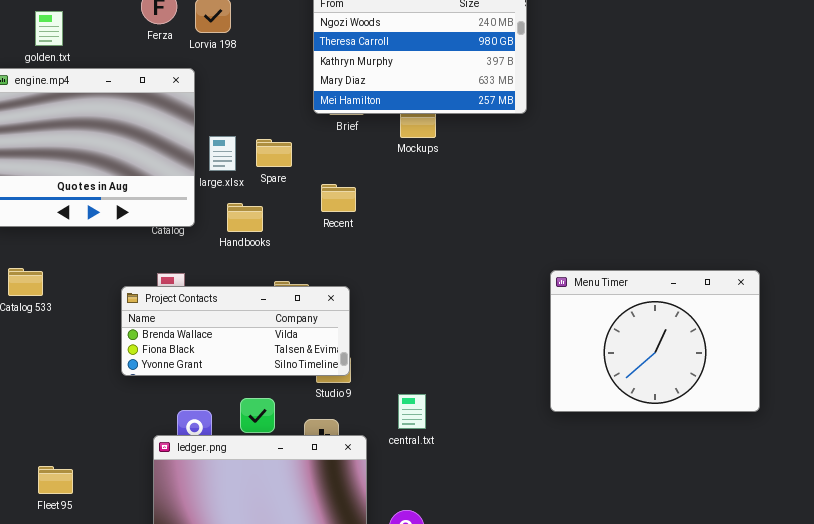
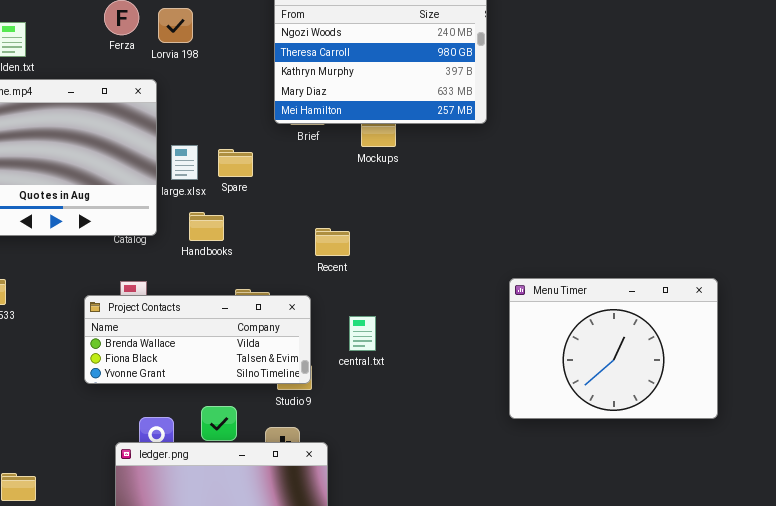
Recent: [321,184,356,212] -> [315,228,350,256], moved
central.txt: [398,394,426,429] -> [349,316,376,351], moved

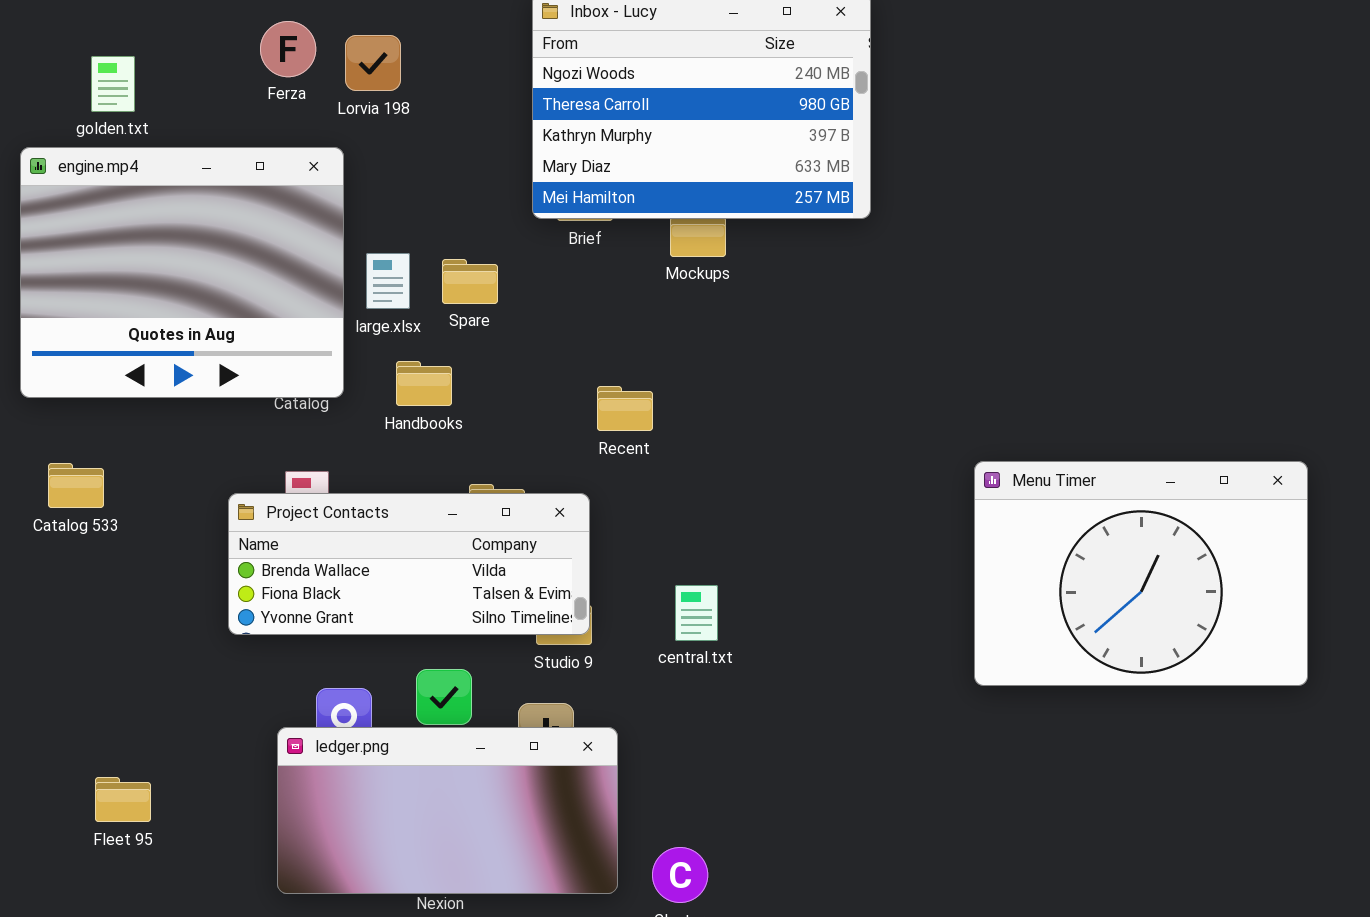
Menu Timer: [509,278,718,419] -> [974,461,1308,686], moved
central.txt: [349,316,376,351] -> [675,585,718,641], moved

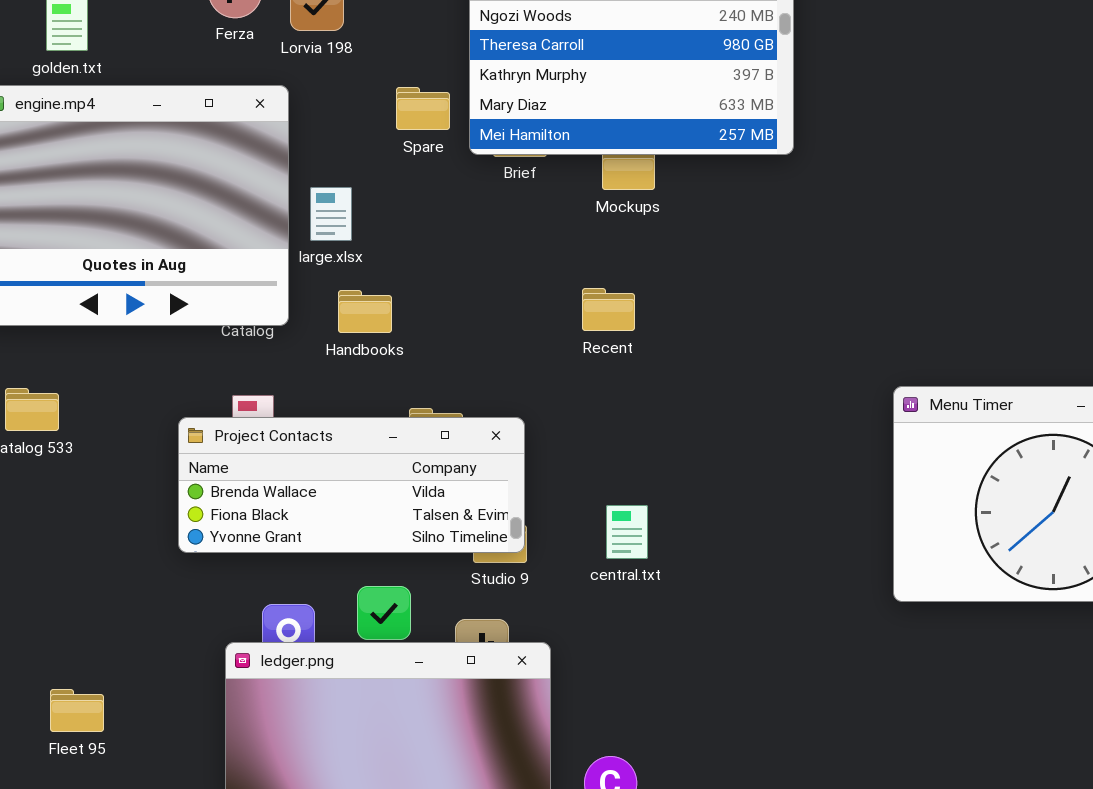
Spare: [442,259,498,304] -> [396,87,450,130], moved
Recent: [597,386,653,431] -> [582,288,635,331], moved

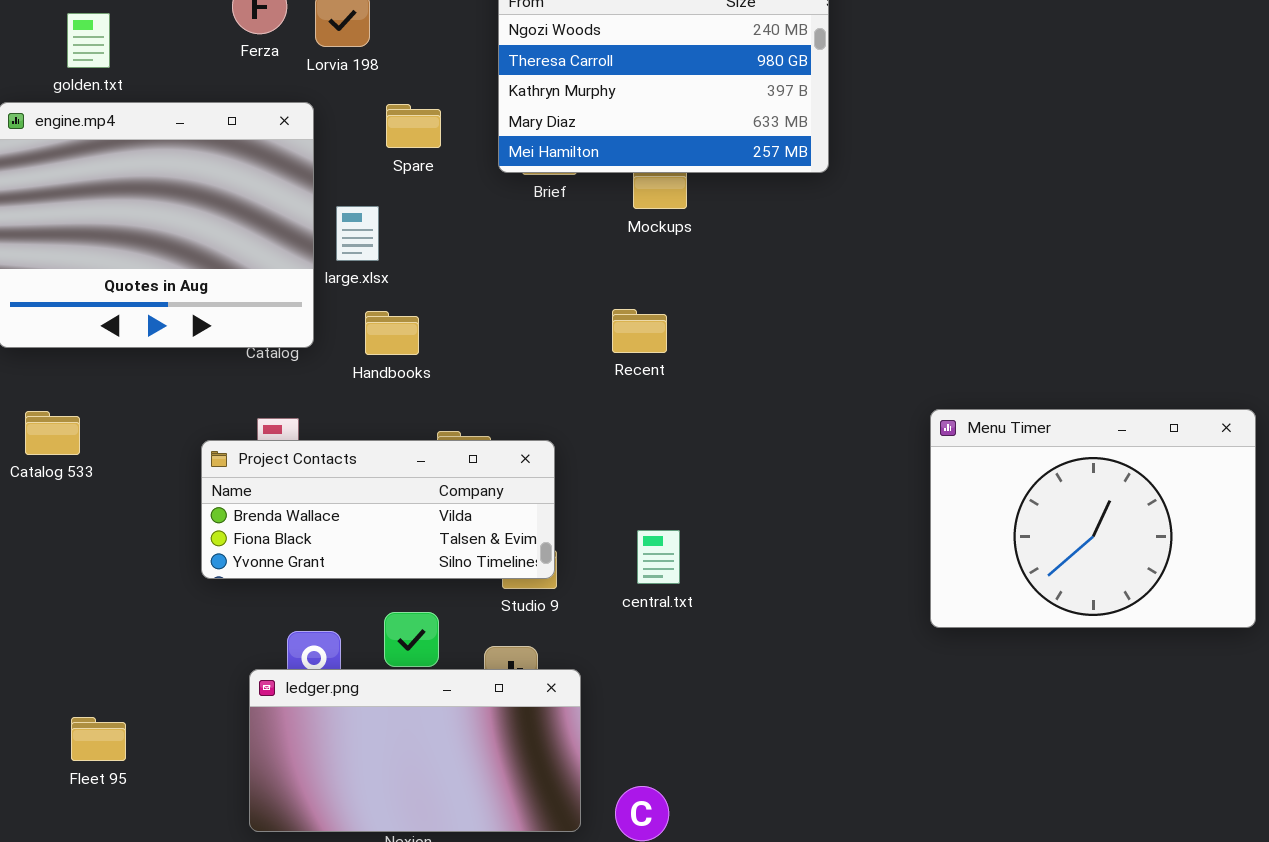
Spare: [396,87,450,130] -> [386,104,441,148], moved

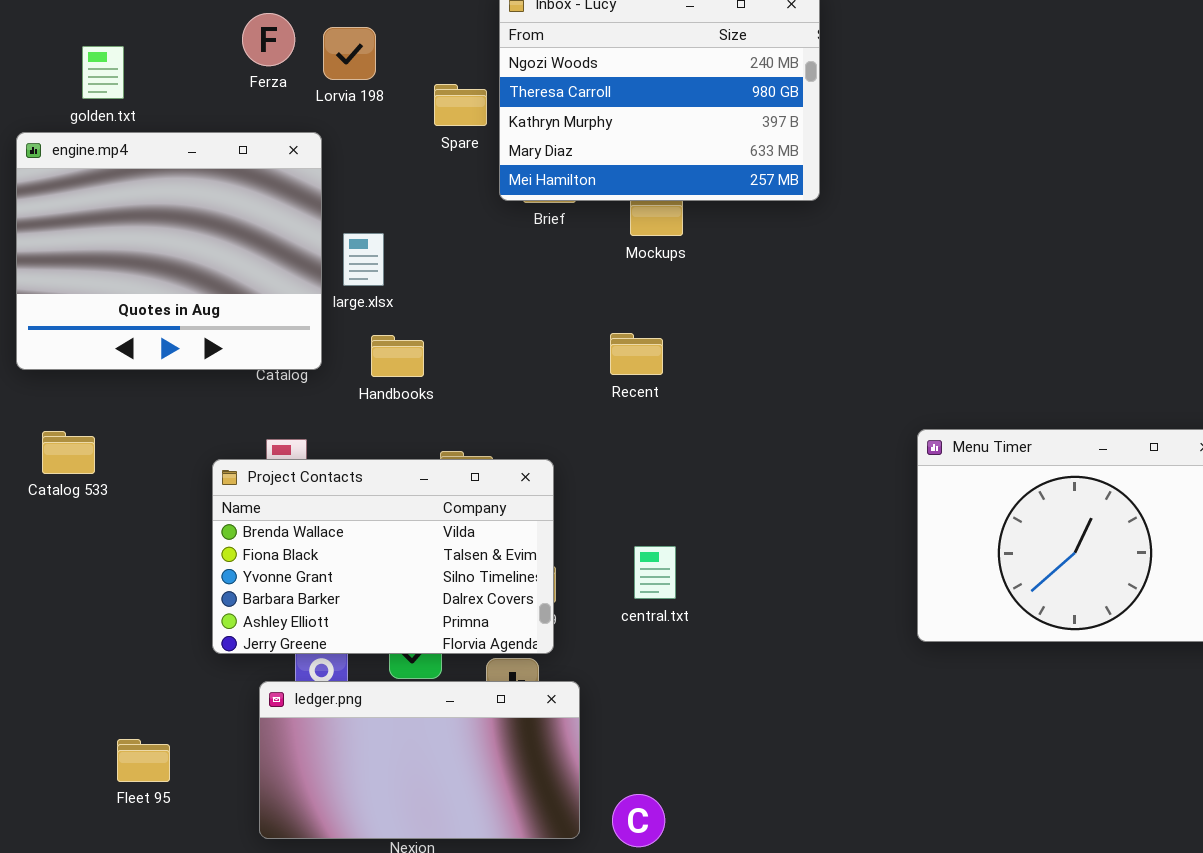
Spare: [386,104,441,148] -> [434,84,487,126], moved
Project Contacts: [201,440,555,579] -> [212,459,554,654], resized
Fleet 95: [71,717,126,761] -> [117,739,170,782], moved

